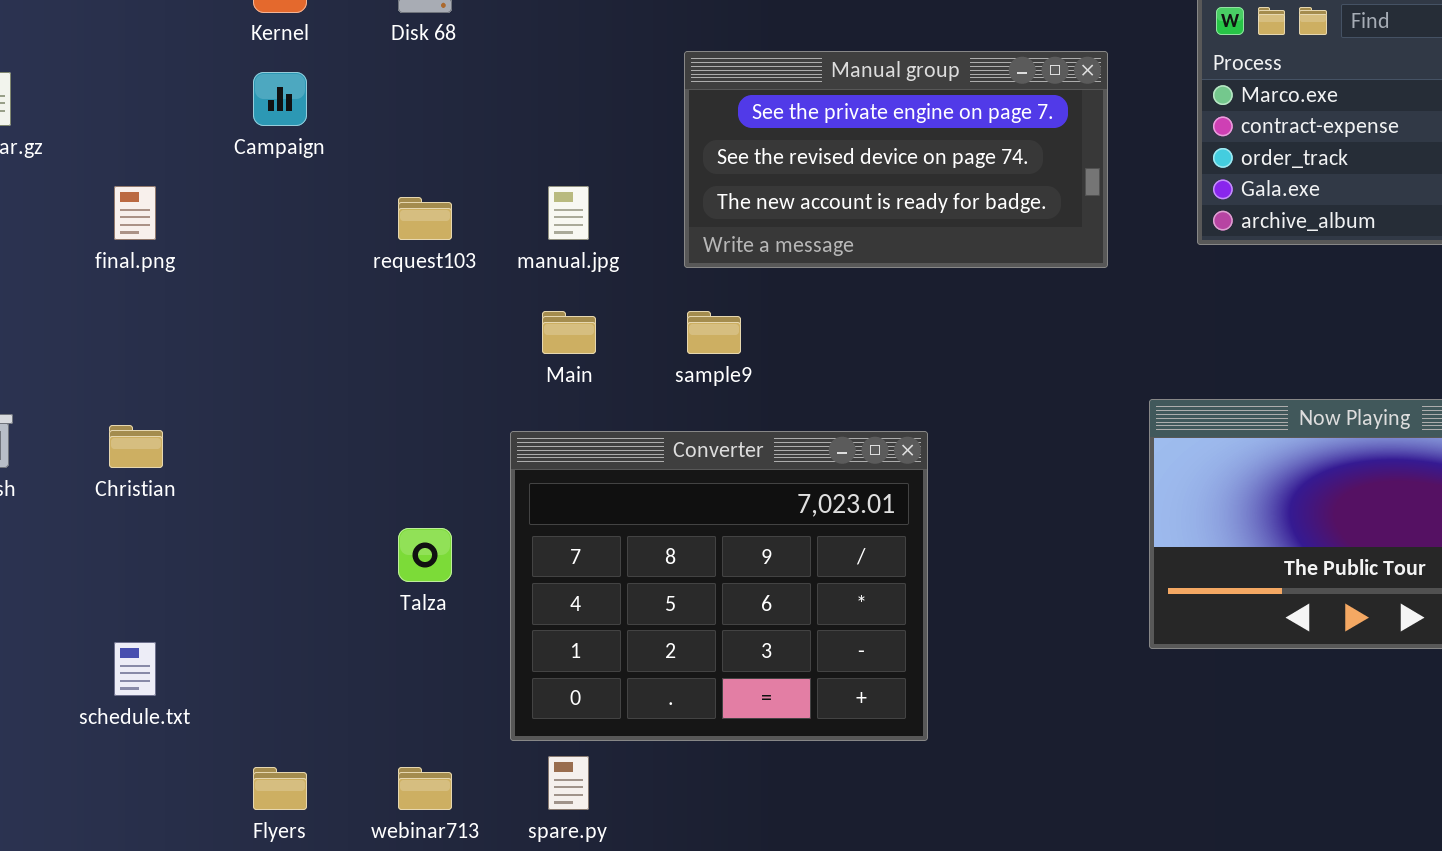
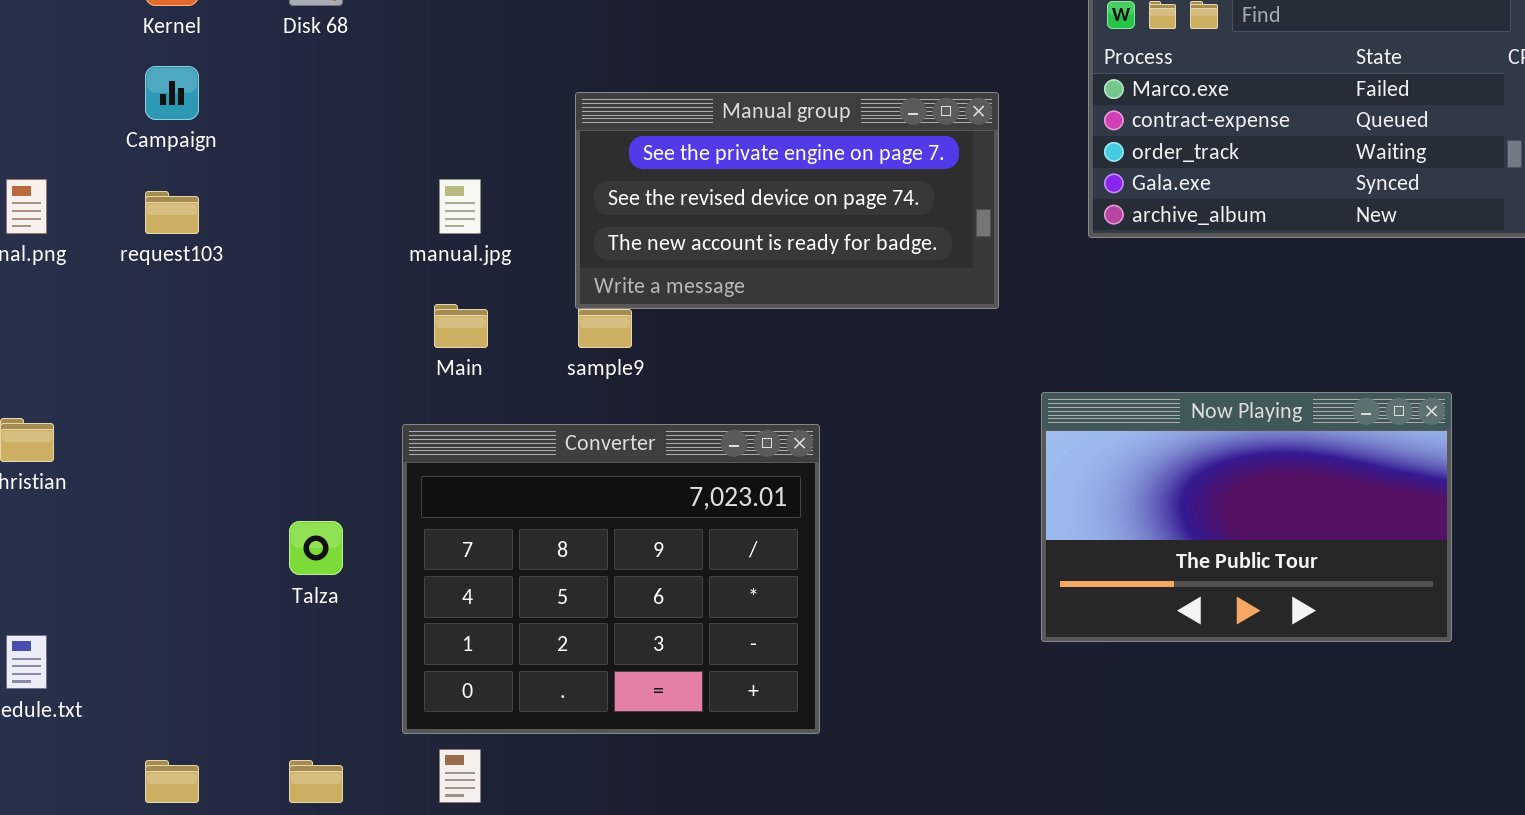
Manual group: [684,51,1108,268] -> [575,92,999,309], moved
request103: [398,197,452,240] -> [145,191,199,234], moved

